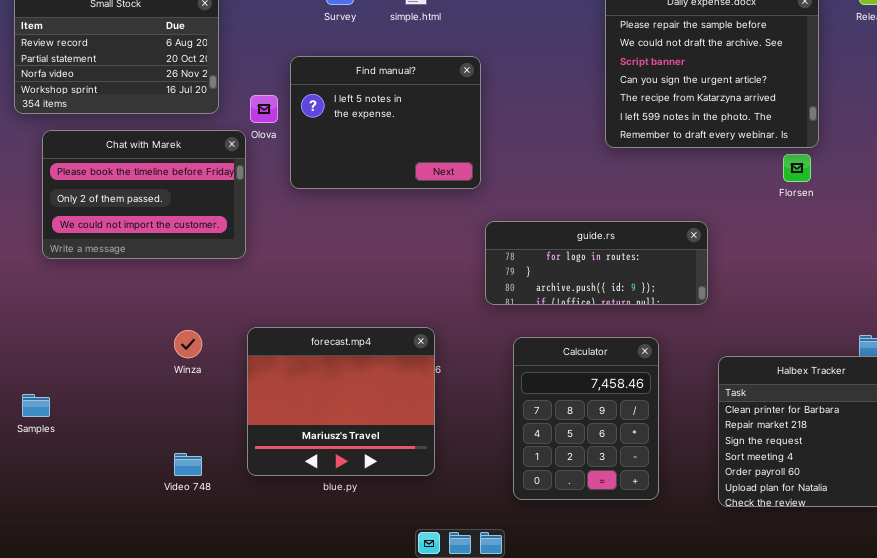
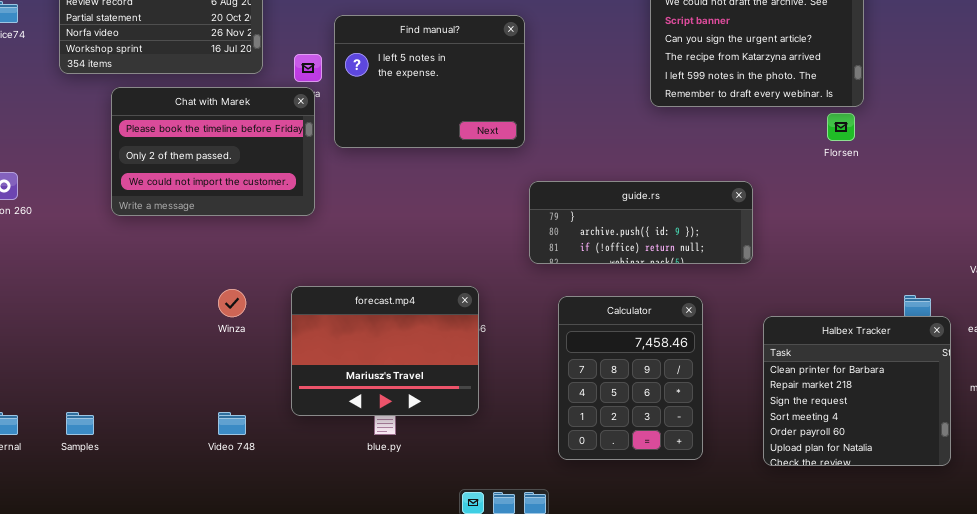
Chat with Marek: [42,130,246,259] -> [111,87,315,216], moved
guide.rs: [485,221,708,305] -> [529,181,753,264], scrolled down 1 row
forecast.mp4: [247,327,435,476] -> [291,286,479,416], resized
Samples: [22,394,50,417] -> [66,412,94,435], moved

